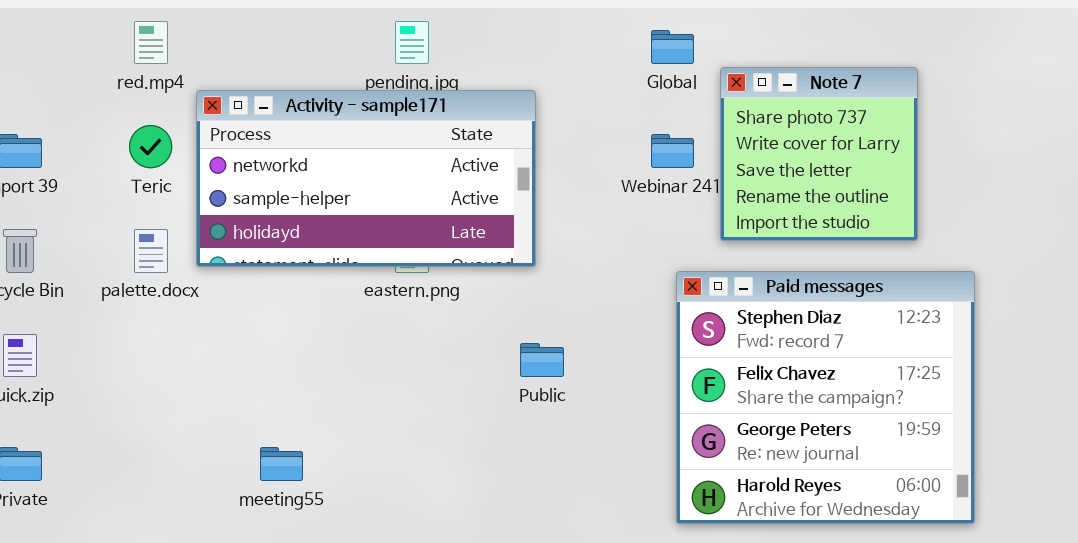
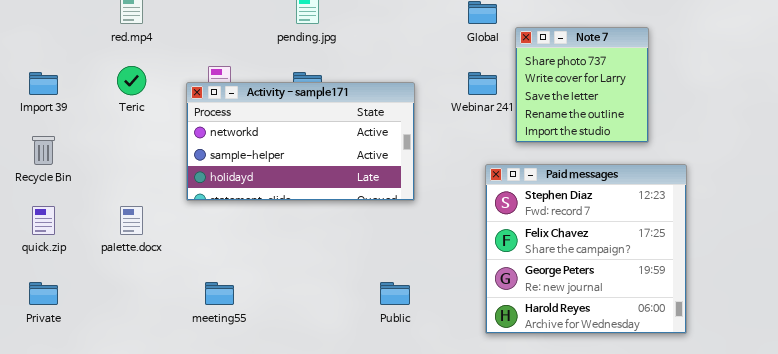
Activity - sample171: [196,90,536,267] -> [186,82,415,201], moved
palette.docx: [134,229,168,273] -> [120,206,143,235], moved
Public: [520,343,564,377] -> [380,282,410,305], moved

